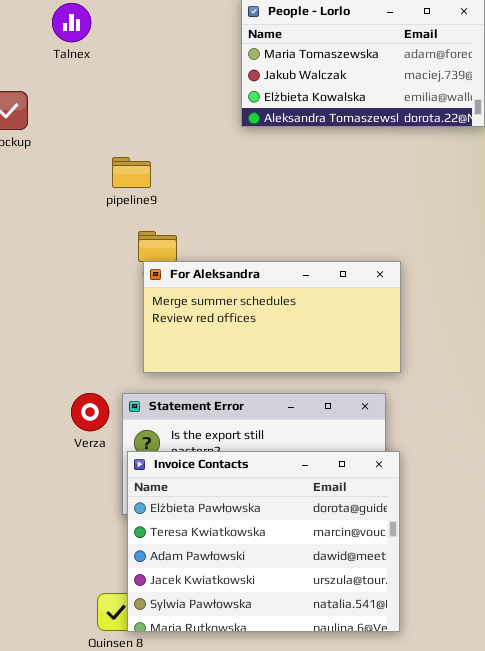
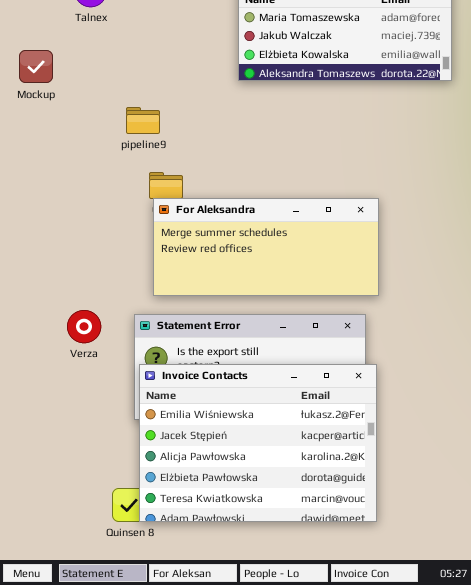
Verza: [71,393,109,431] -> [67,310,101,343], moved
Invoice Contacts: [127,451,400,632] -> [139,364,377,522], scrolled up 3 rows

